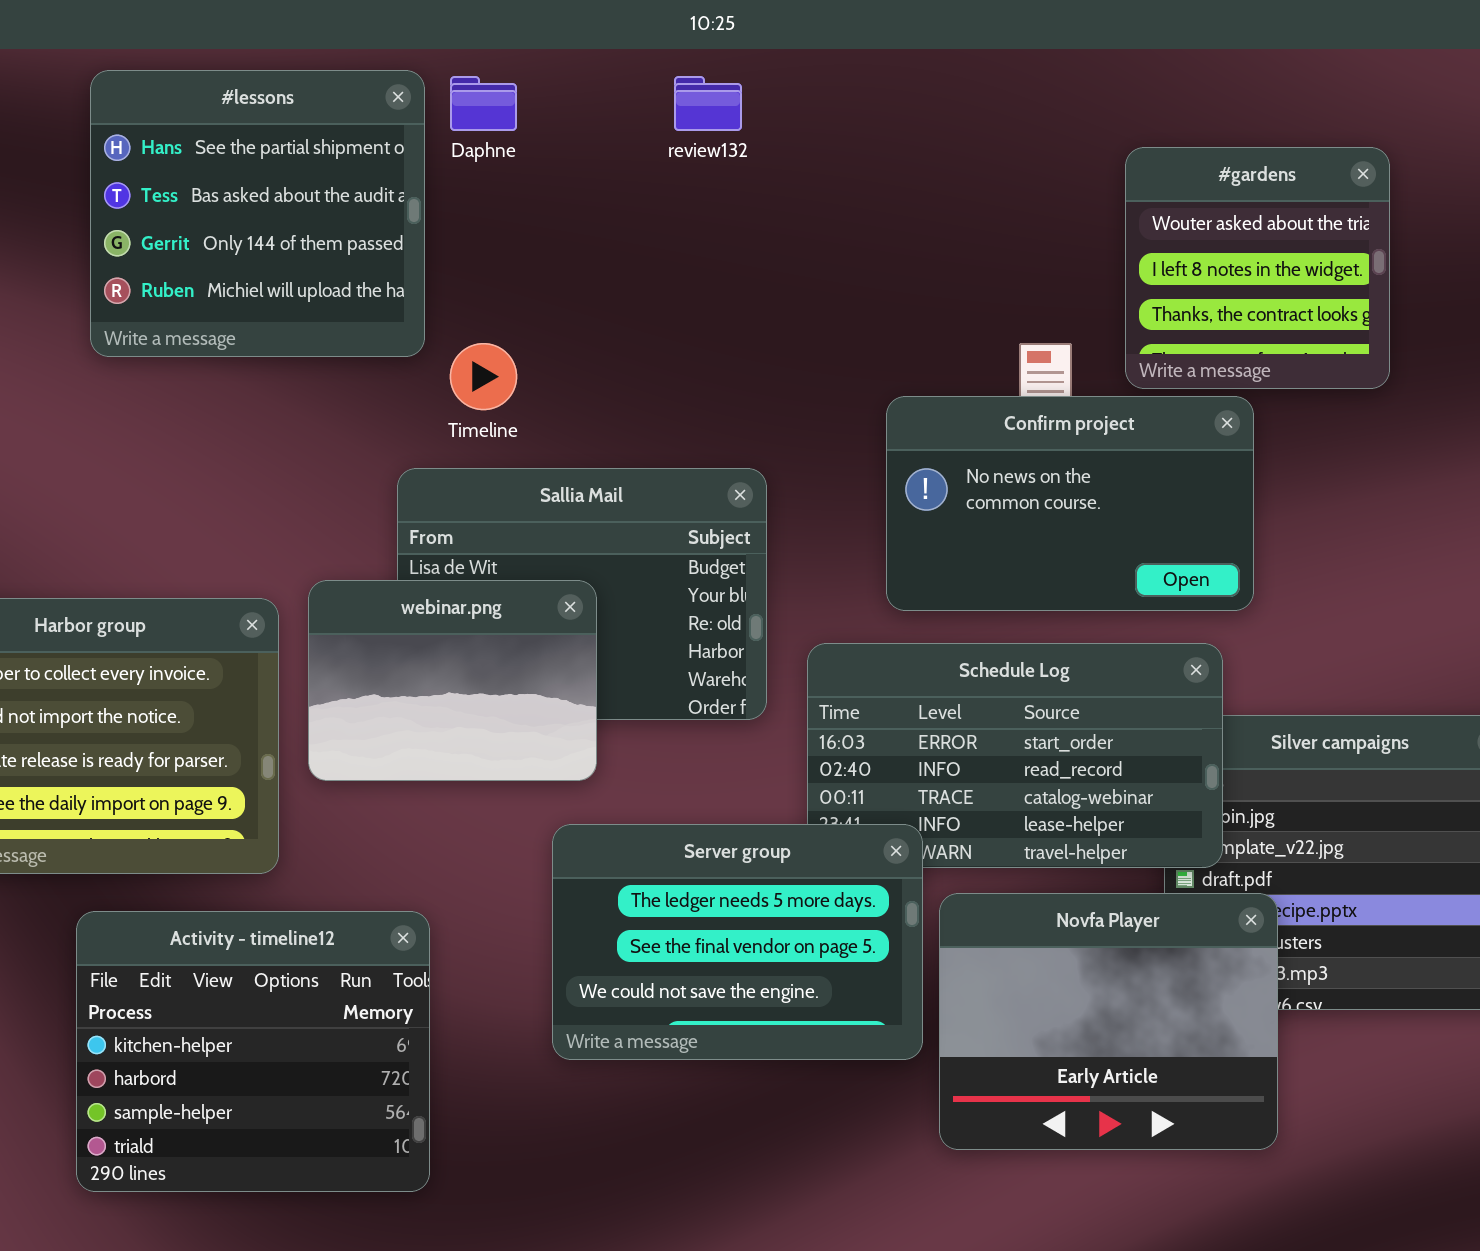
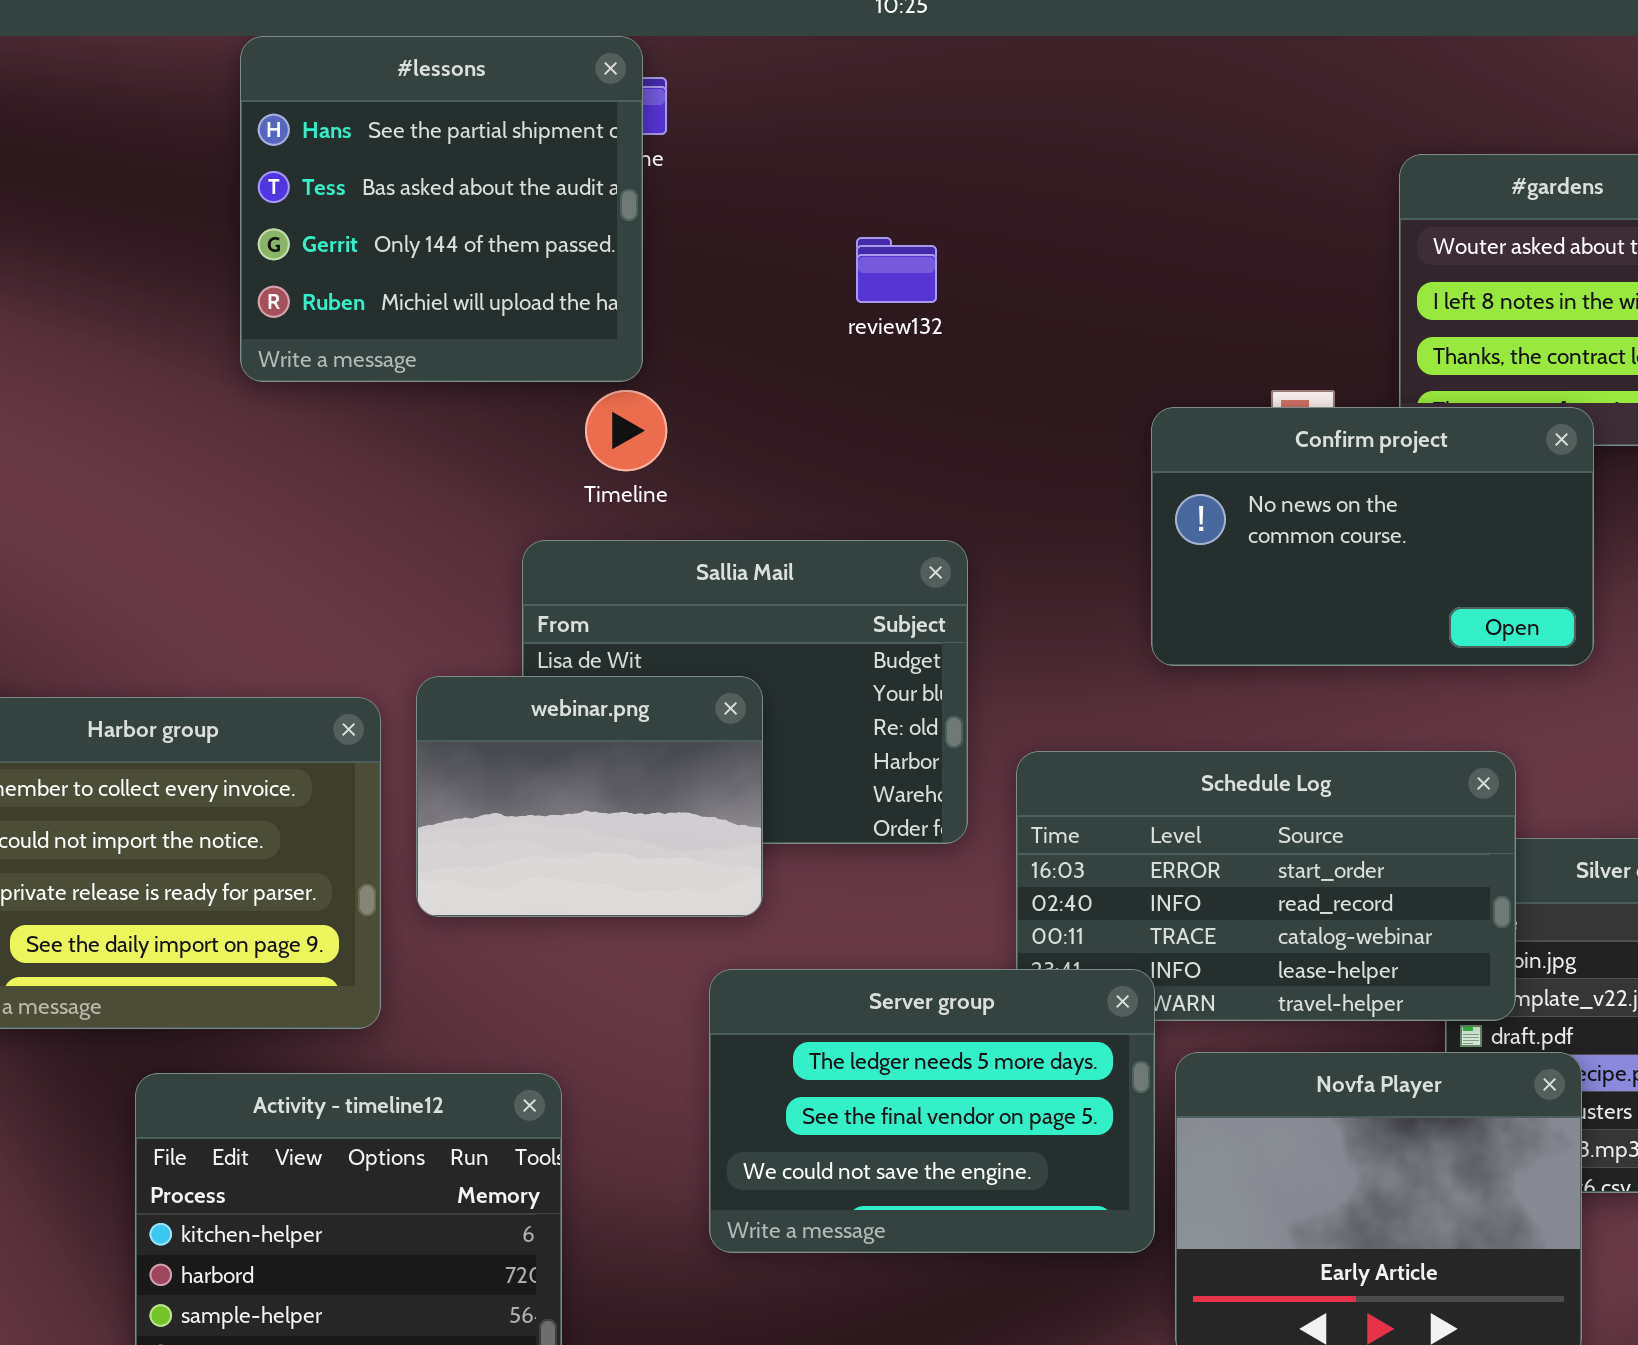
#lessons: [90,70,425,357] -> [240,36,643,382], moved
review132: [674,76,742,131] -> [856,237,937,303], moved
Confirm project: [886,396,1254,611] -> [1151,407,1594,666], moved

